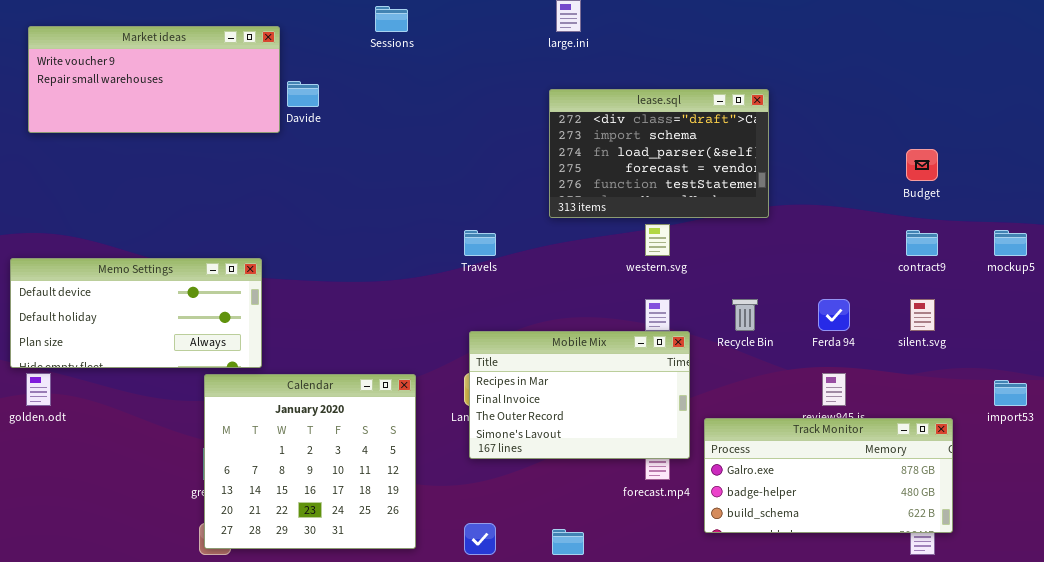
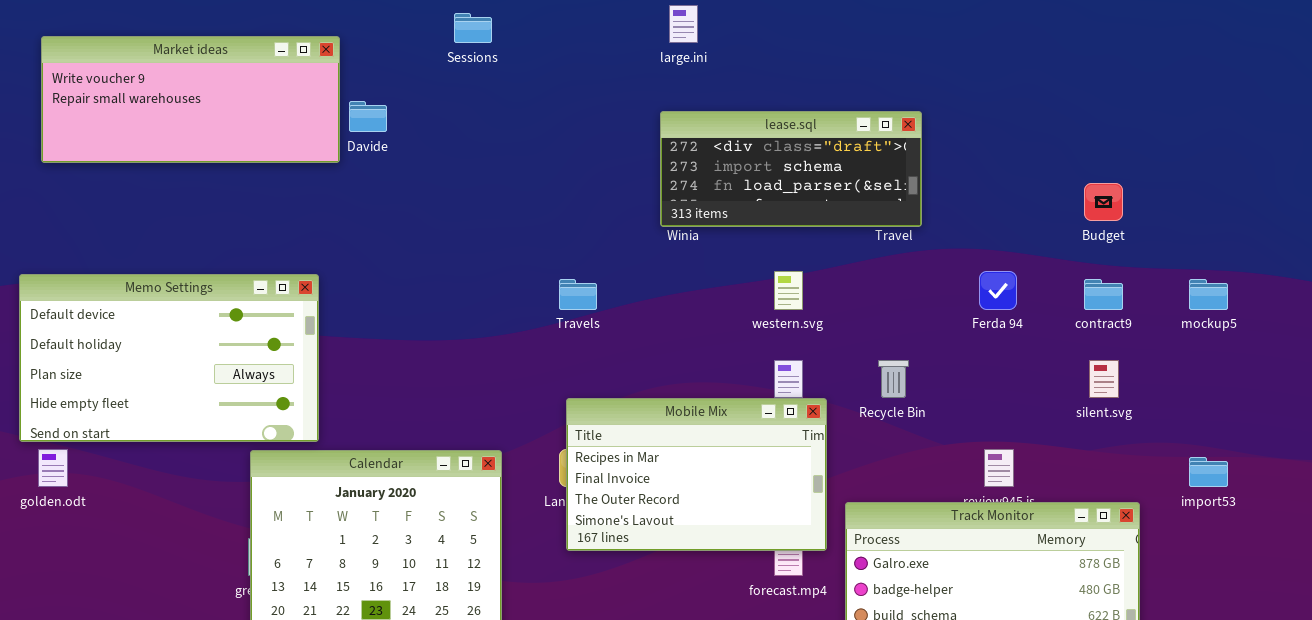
lease.sql: [549,89,769,218] -> [660,111,922,227], resized
Memo Settings: [10,258,262,368] -> [19,274,319,442], resized
Ferda 94: [818,299,850,331] -> [979,271,1017,310], moved

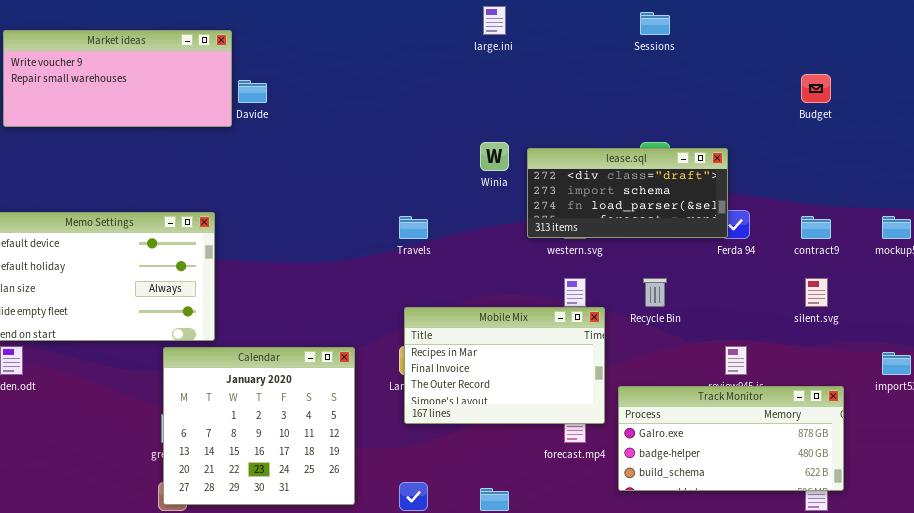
Sessions: [454,13,492,43] -> [640,12,670,35], moved
lease.sql: [660,111,922,227] -> [527,148,728,238], moved
Budget: [1084,183,1123,221] -> [801,74,831,103], moved

